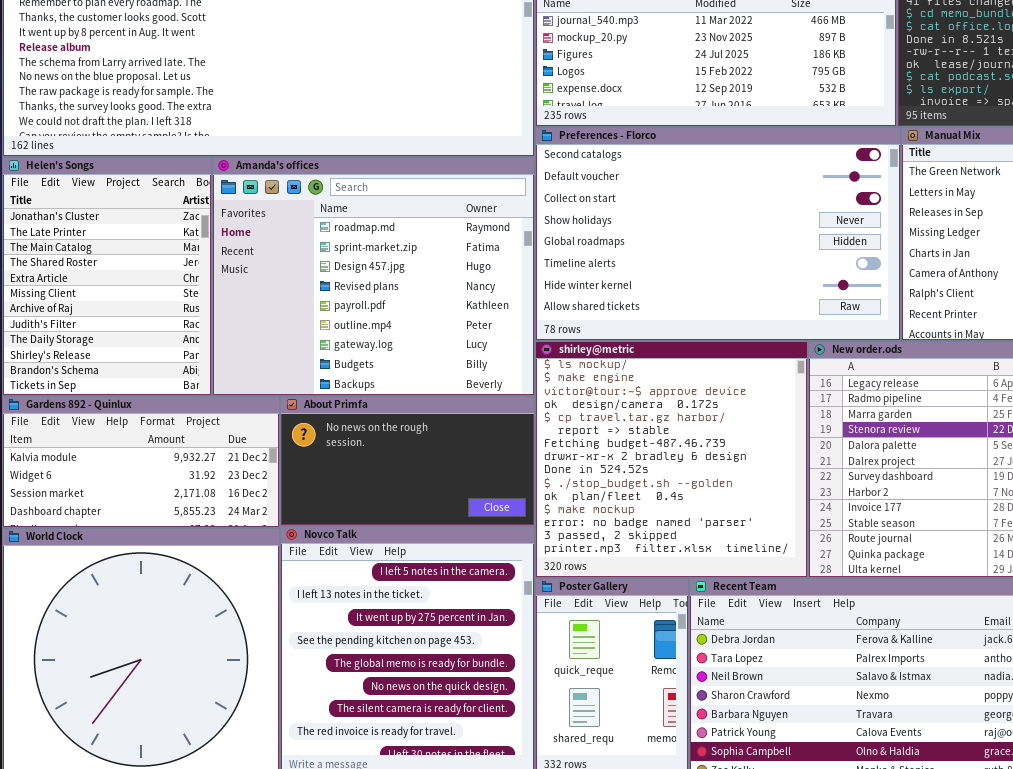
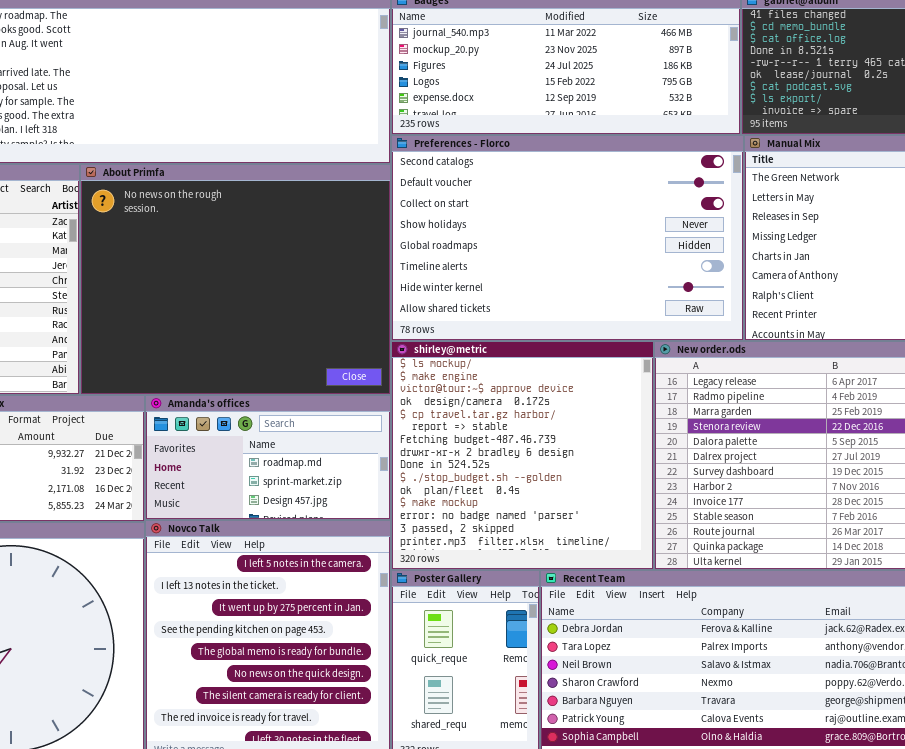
Amanda's offices: [212,157,535,396] -> [145,395,391,520], moved, resized
About Primfa: [280,396,535,526] -> [80,164,391,395], moved, resized

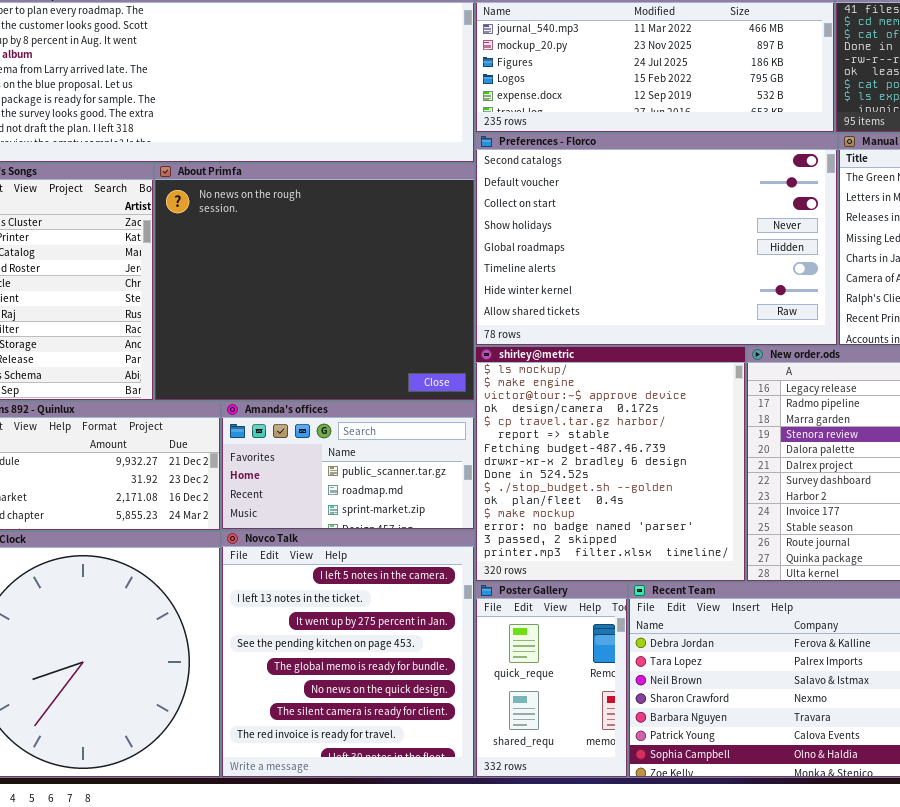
Amanda's offices: [145,395,391,520] -> [221,401,475,530], scrolled up 1 row

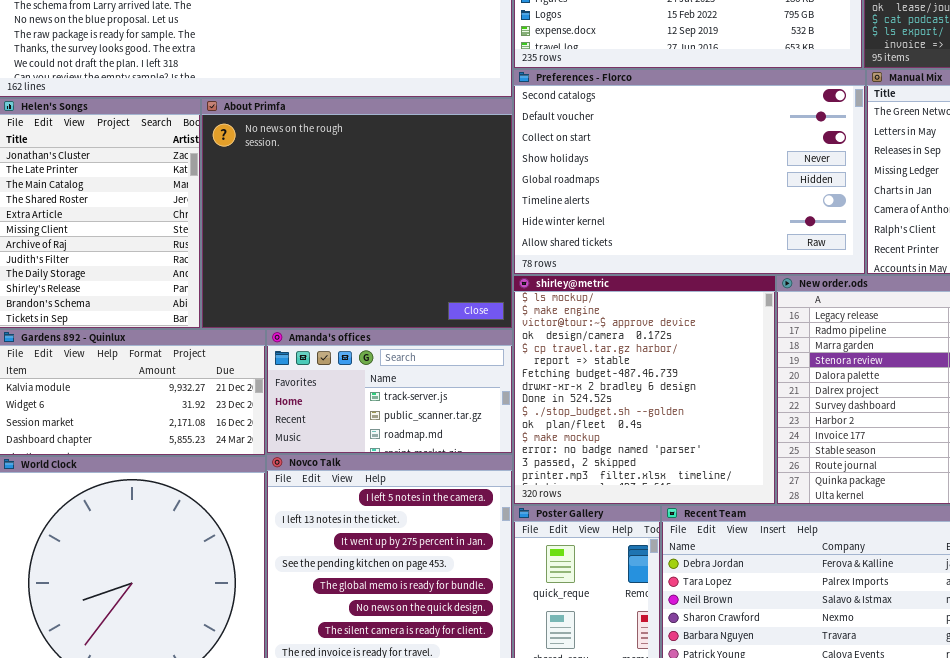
Amanda's offices: [221,401,475,530] -> [266,329,513,454], scrolled up 1 row

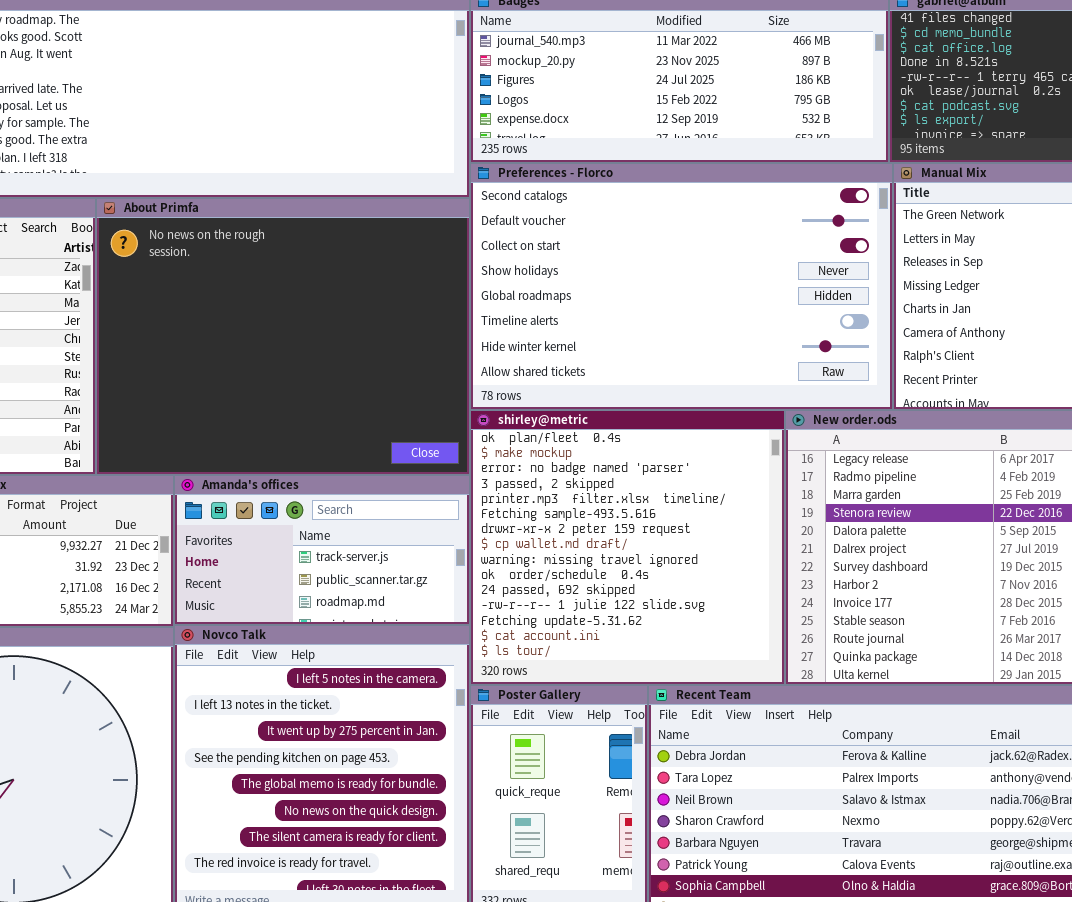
shirley@metric: [513,275,776,505] -> [470,410,785,685], scrolled down 10 rows

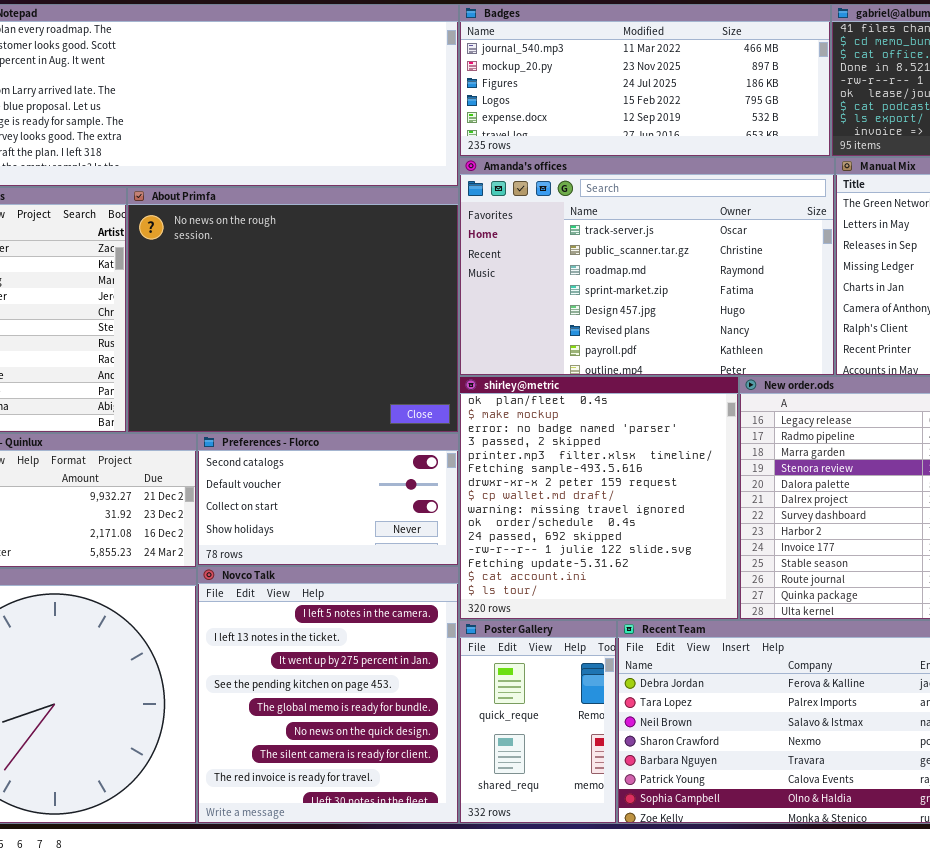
Preferences - Florco: [470,163,893,410] -> [197,433,459,566], moved, resized
Amanda's offices: [174,475,470,625] -> [459,157,835,376], moved, resized

